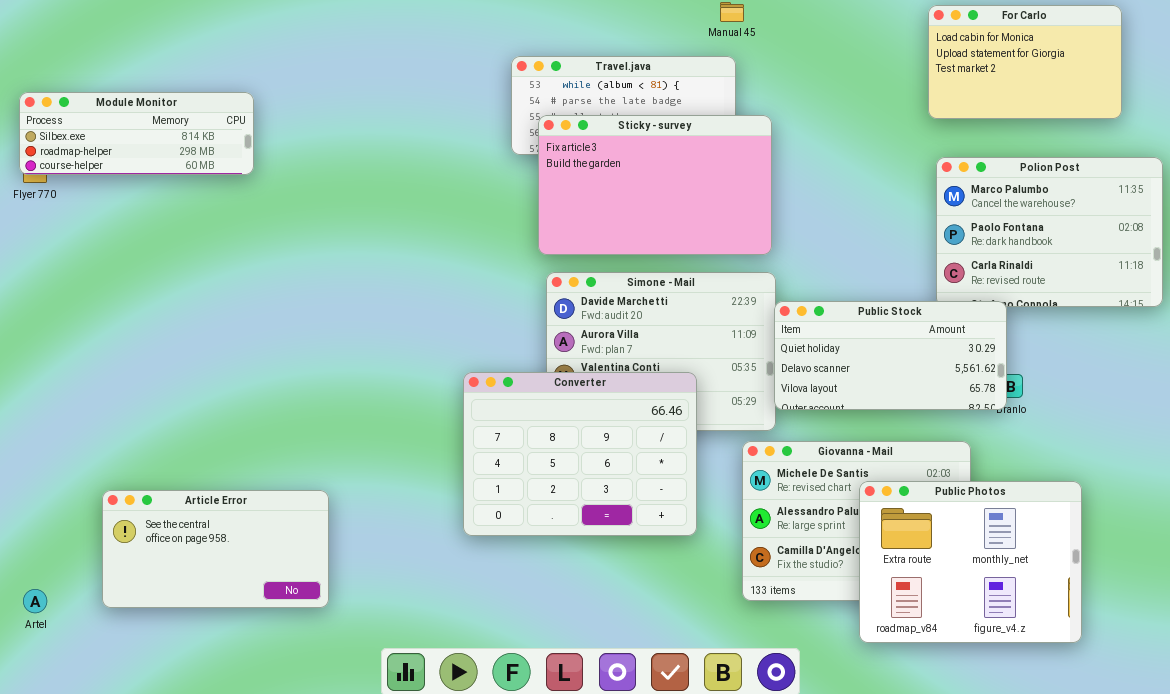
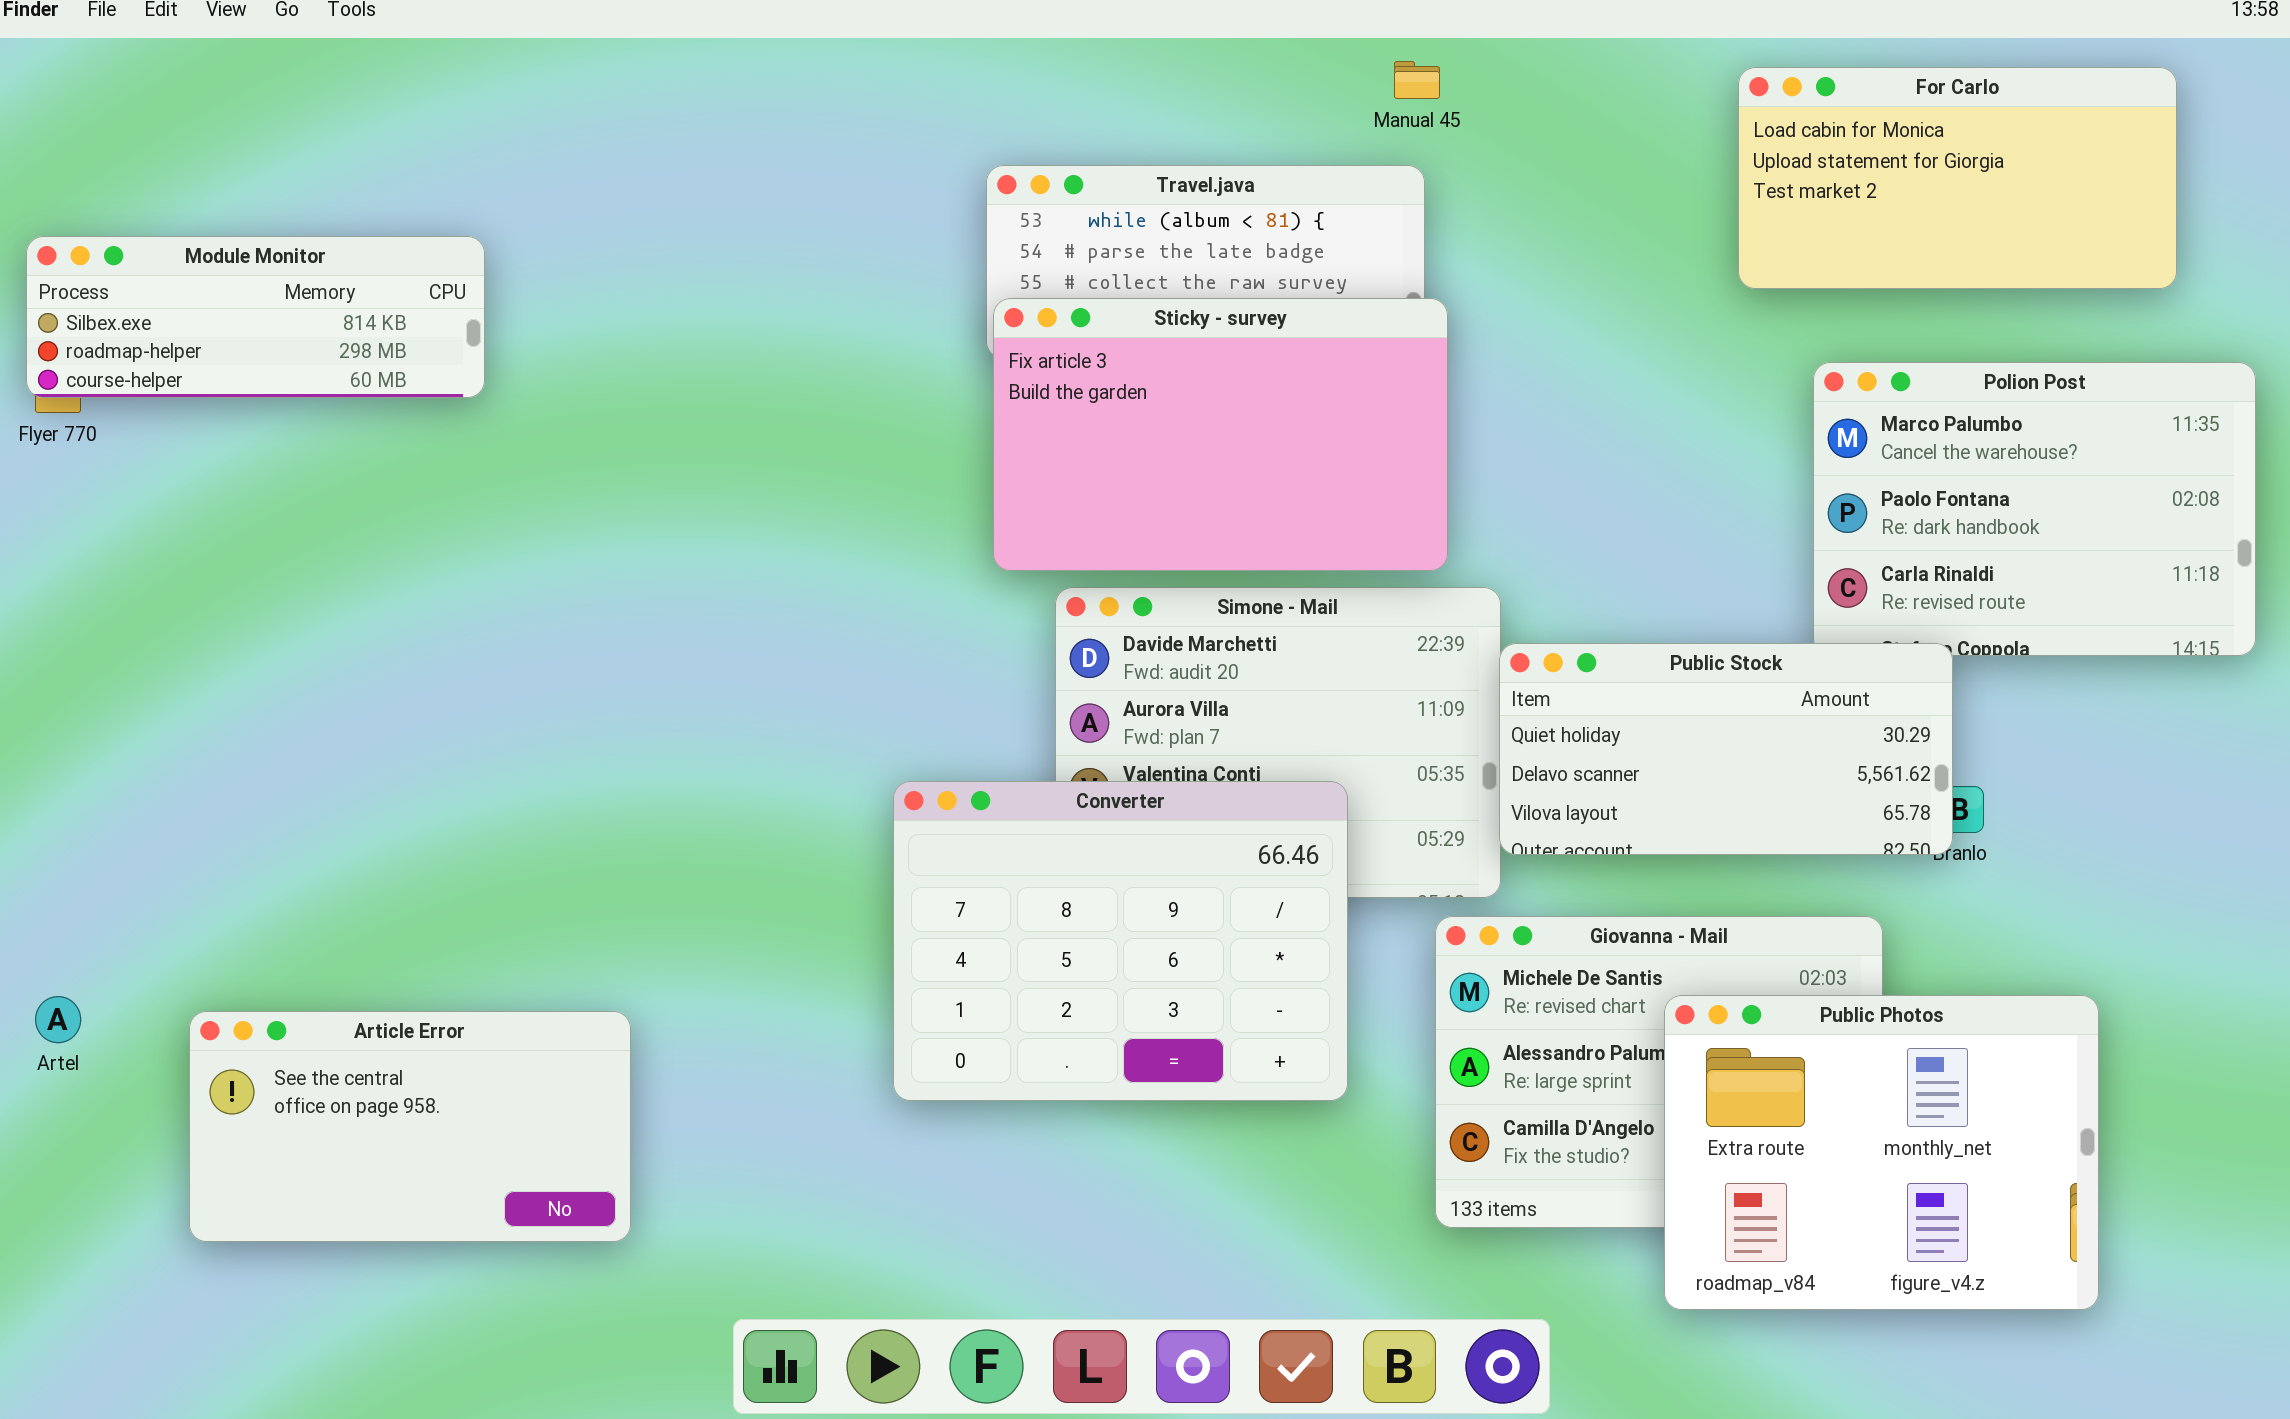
For Carlo: [928,5,1122,119] -> [1738,67,2177,289], resized
Sticky - survey: [538,115,772,255] -> [993,298,1448,571], moved
Artel: [23,589,47,613] -> [35,996,81,1043], moved

